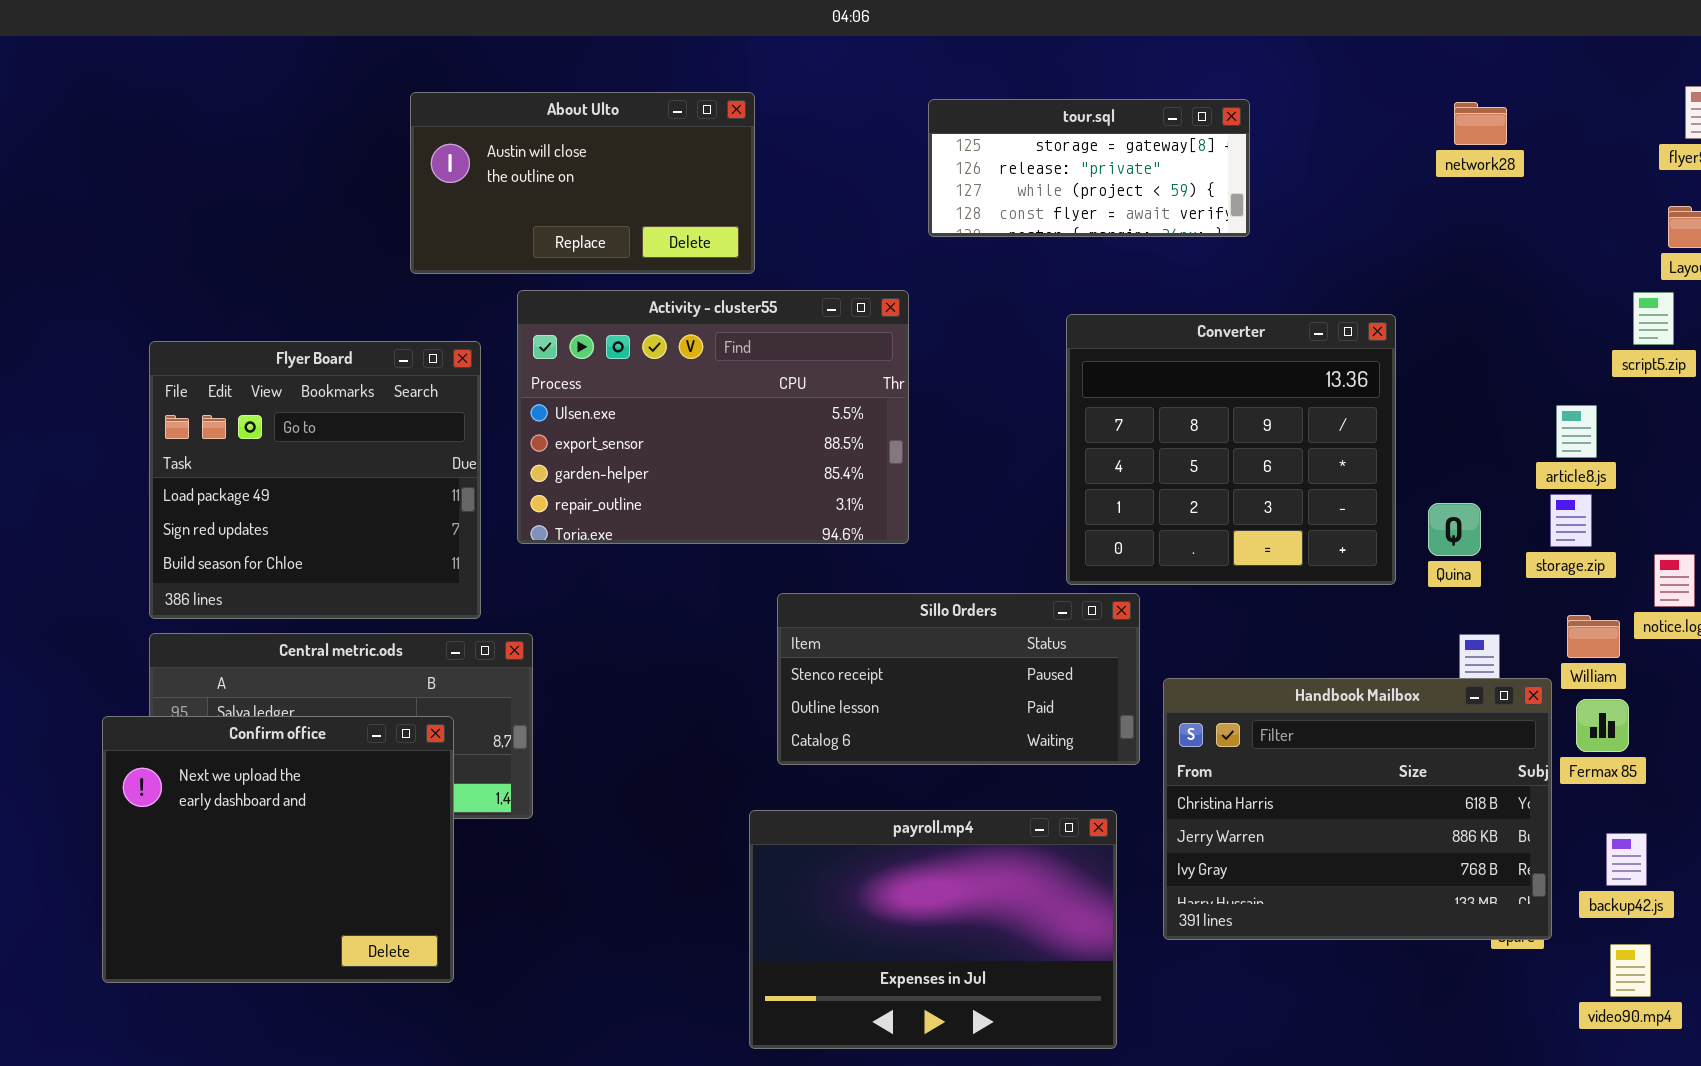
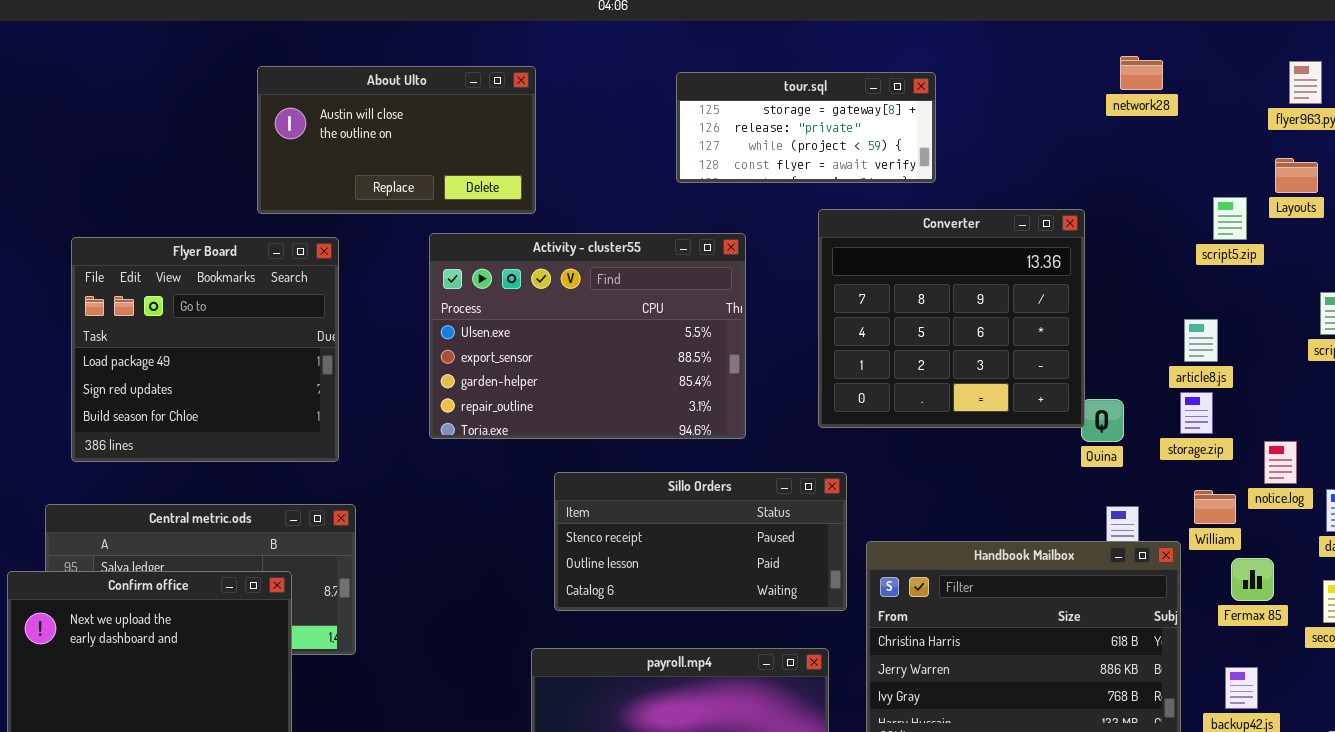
network28: [1454,102,1507,145] -> [1120,56,1163,90], moved
Activity - cluster55: [517,290,909,544] -> [429,233,746,439], moved
script5.zip: [1633,292,1674,345] -> [1213,197,1247,240], moved
Converter: [1066,314,1396,585] -> [818,209,1085,428], moved
Flyer Board: [149,341,481,619] -> [71,237,339,462], moved
Fermax 85: [1576,699,1629,752] -> [1231,558,1274,601], moved

